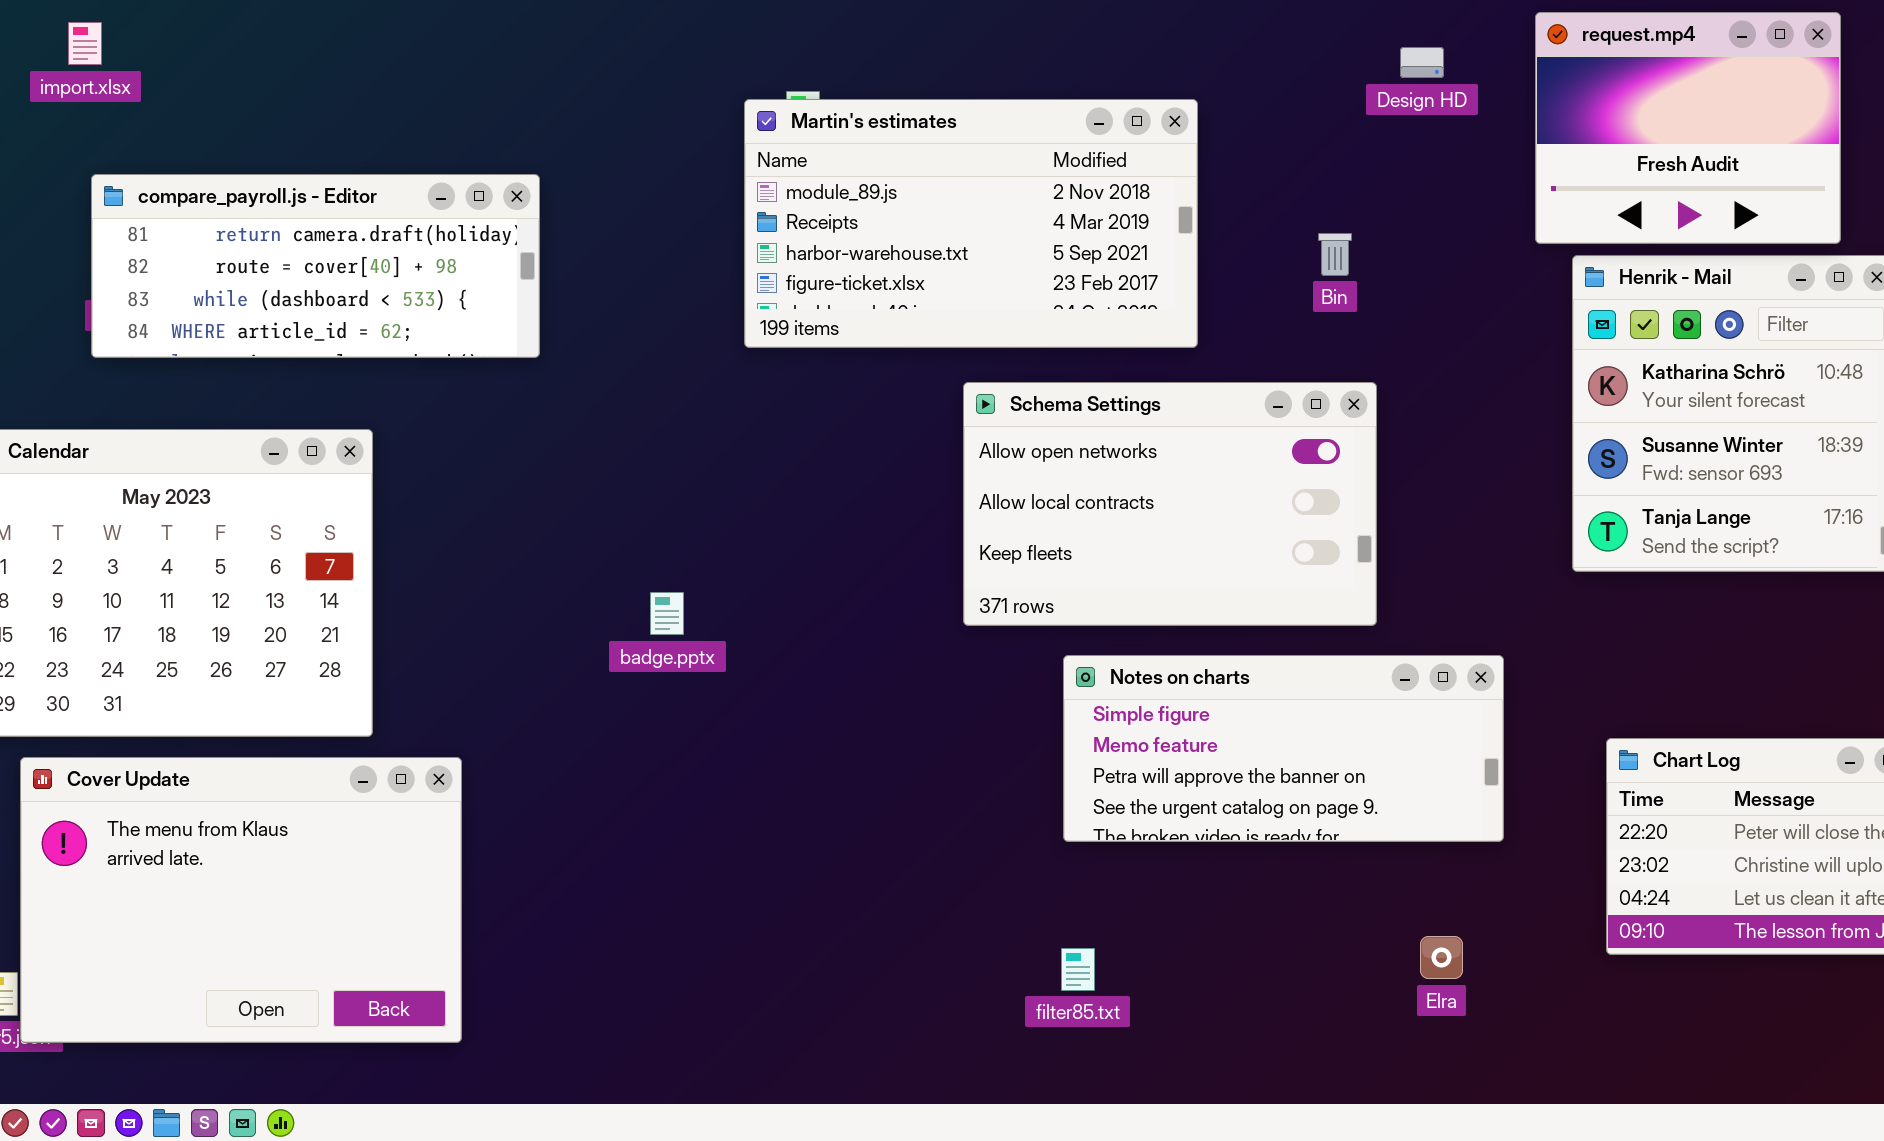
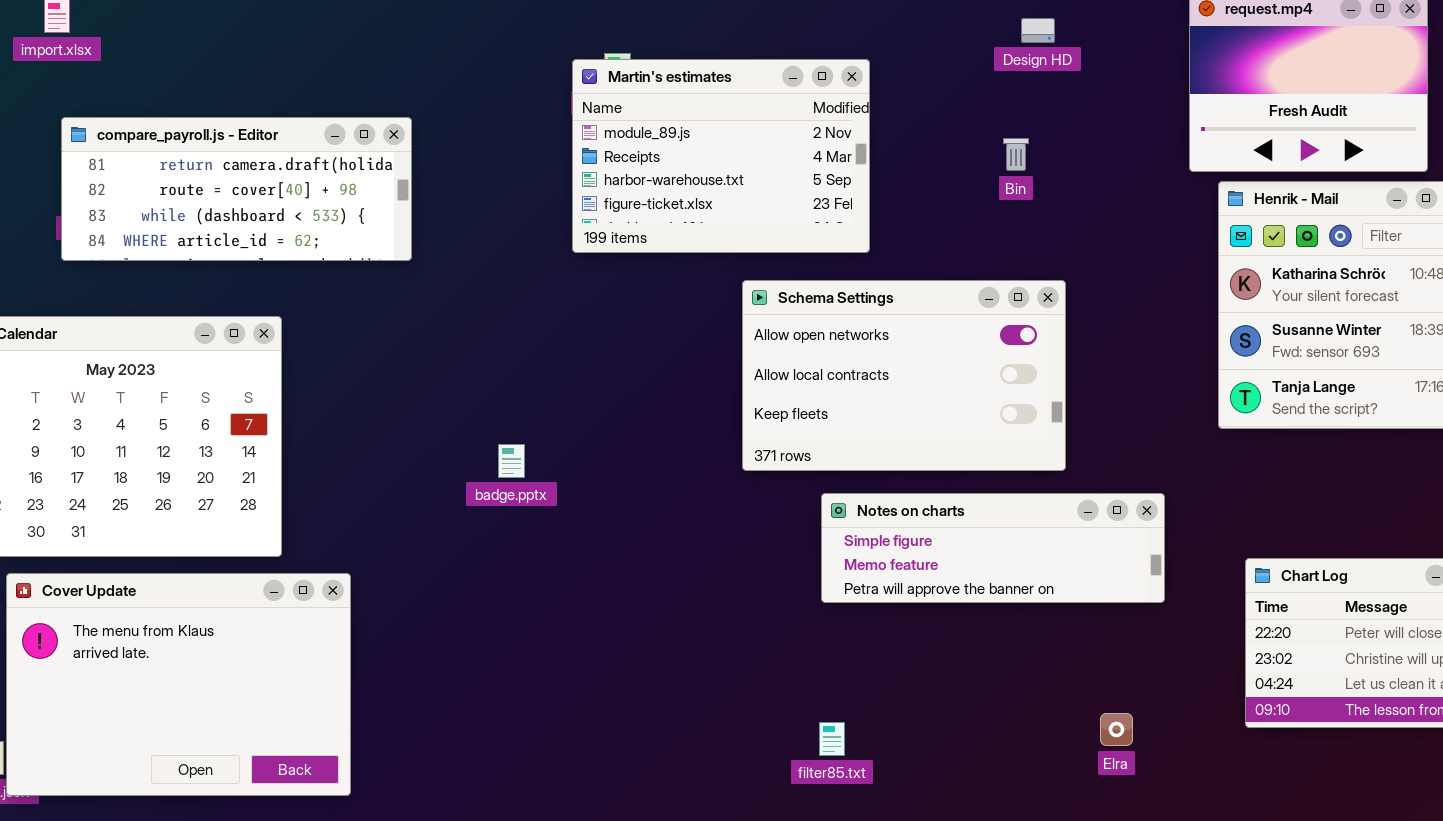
Design HD: [1400,47,1444,78] -> [1021,18,1055,43], moved
Martin's estimates: [744,99,1198,348] -> [572,59,870,253], resized
Bin: [1318,233,1352,276] -> [1003,138,1029,171], moved
Notes on charts: [1063,655,1504,842] -> [821,493,1165,603], resized

